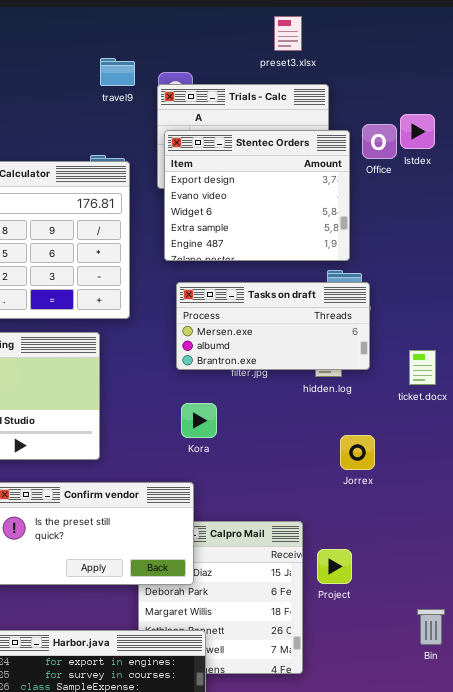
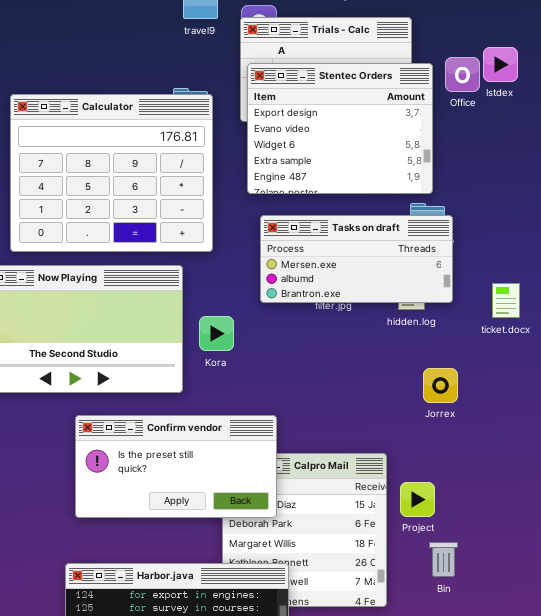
Kora: [181,403,217,438] -> [199,316,234,351], moved
Bin: [417,609,445,645] -> [429,542,458,577], moved

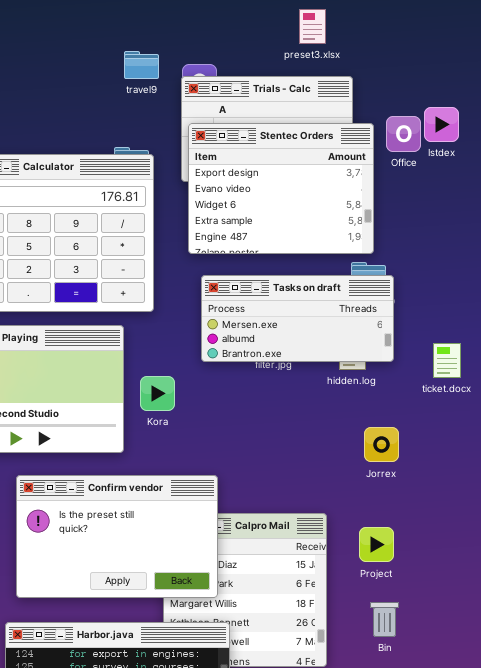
Confirm vendor: [75,415,277,518] -> [16,475,218,598], resized
Project: [400,482,435,517] -> [359,527,394,562], moved

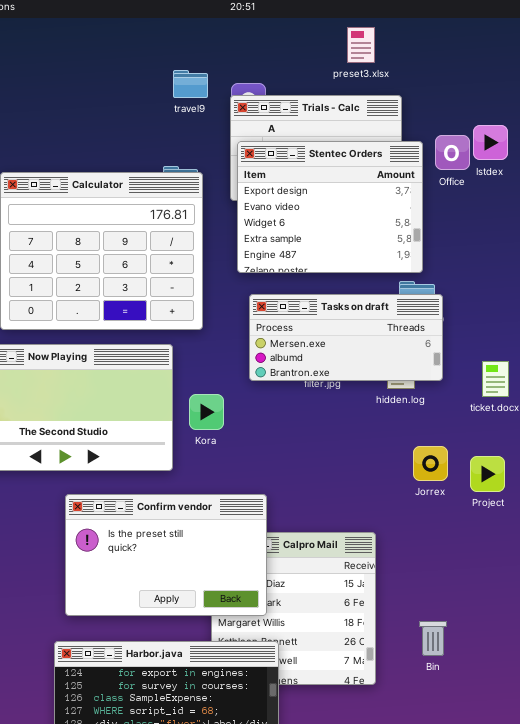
Project: [359,527,394,562] -> [470,456,505,492], moved

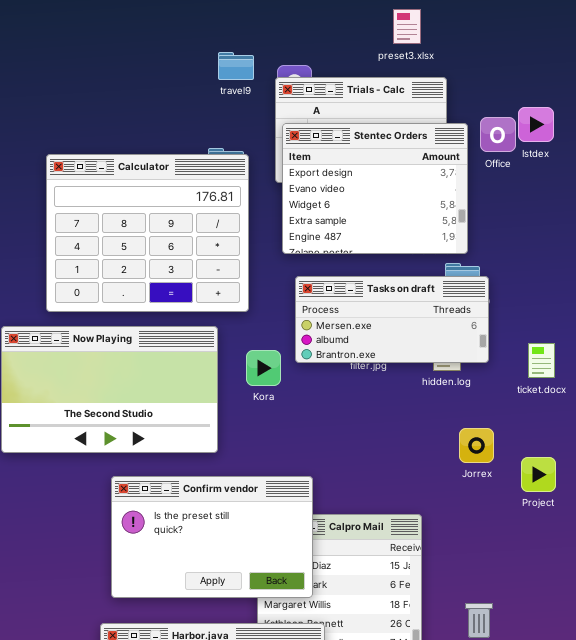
Kora: [189,394,224,430] -> [246,350,281,386], moved
Project: [470,456,505,492] -> [521,457,556,492], moved

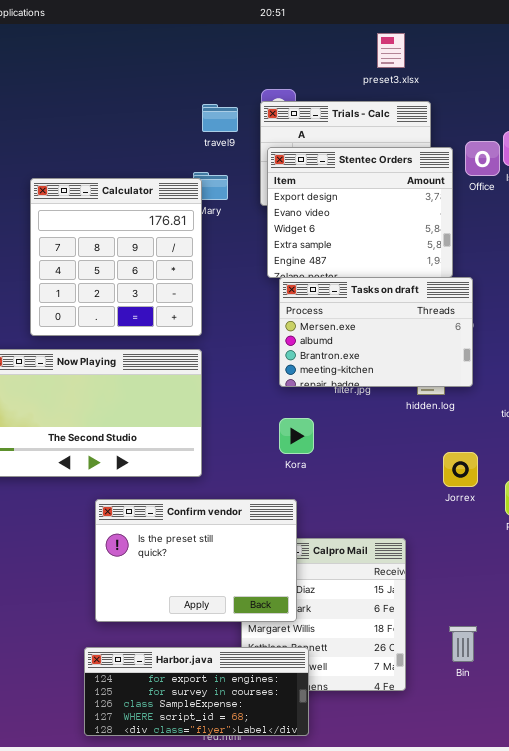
travel9: [218,52,254,80] -> [202,104,238,132], moved
Calculator: [46,154,249,312] -> [30,178,202,336], resized
Tasks on draft: [295,276,489,363] -> [279,277,473,387], resized
Kora: [246,350,281,386] -> [279,418,314,454], moved

